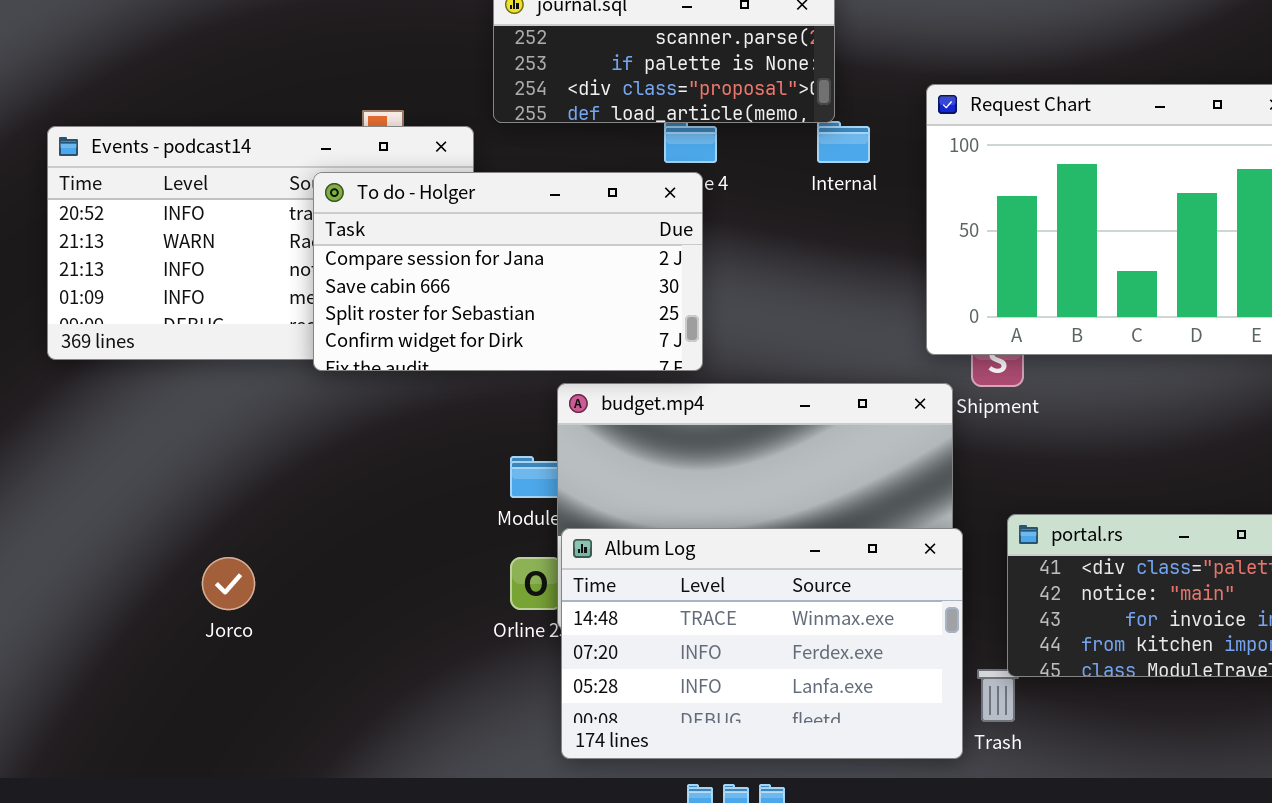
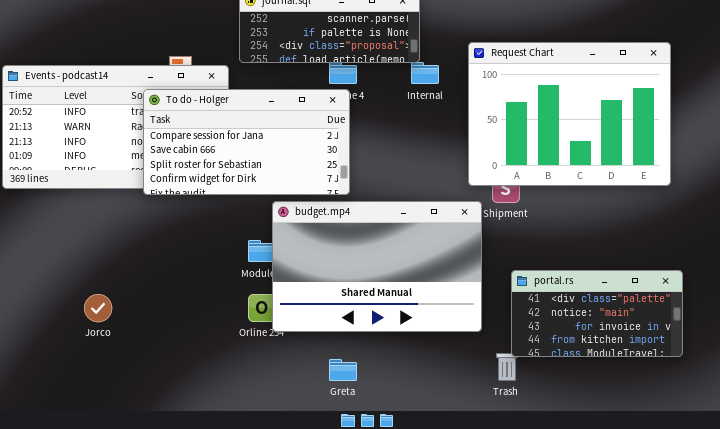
Album Log: [561,528,963,759] -> none, closed

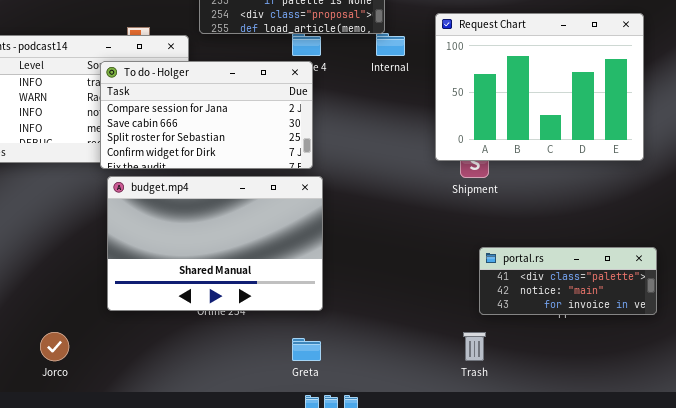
budget.mp4: [272,201,482,332] -> [107,176,323,311], moved
portal.rs: [511,270,683,357] -> [479,247,657,315], resized
Jorco: [84,294,112,322] -> [40,332,69,361], moved

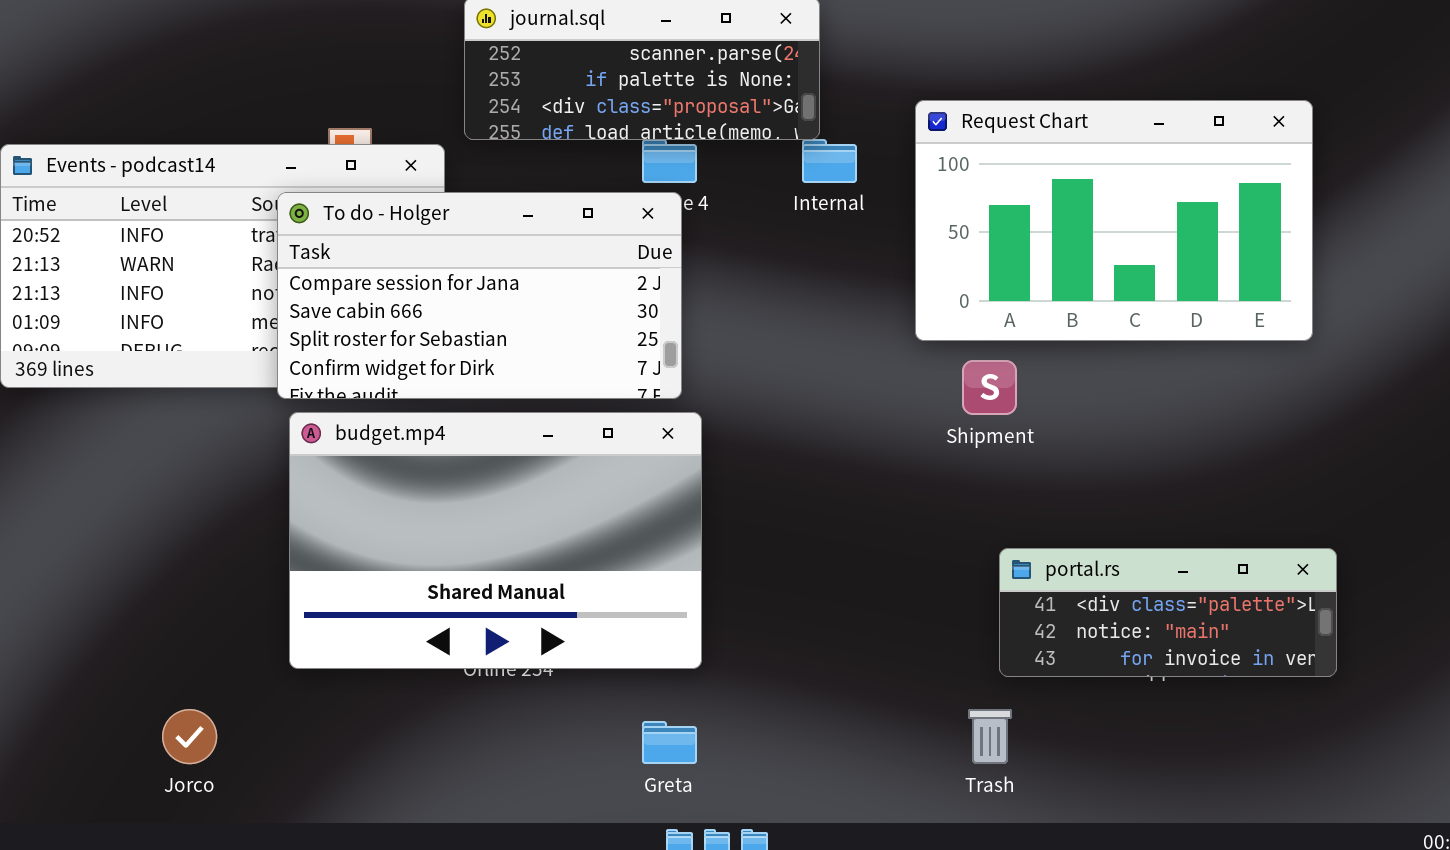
Request Chart: [435,13,644,161] -> [915,100,1313,341], resized

